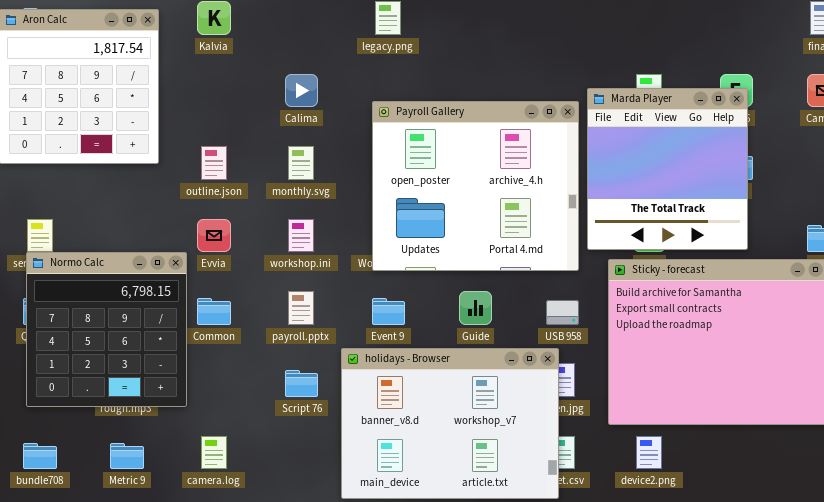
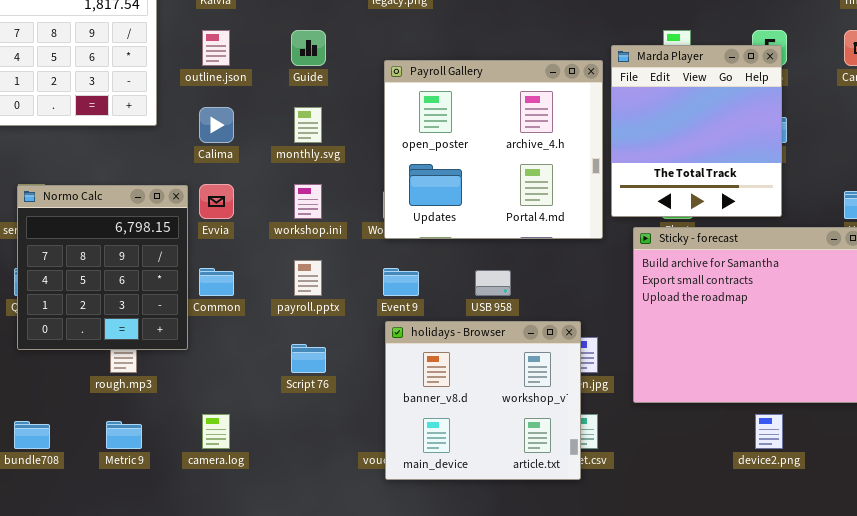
Calima: [285,74,318,107] -> [199,107,234,143], moved
outline.json: [201,146,227,180] -> [202,30,230,66], moved
Normo Calc: [26,252,187,407] -> [17,185,188,350], moved
Guide: [459,291,492,325] -> [291,30,326,66], moved
USB 958: [546,300,579,325] -> [475,270,511,296], moved
holidays - Browser: [341,348,559,499] -> [385,321,581,480], resized
device2.png: [636,436,662,469] -> [755,414,783,449], moved

